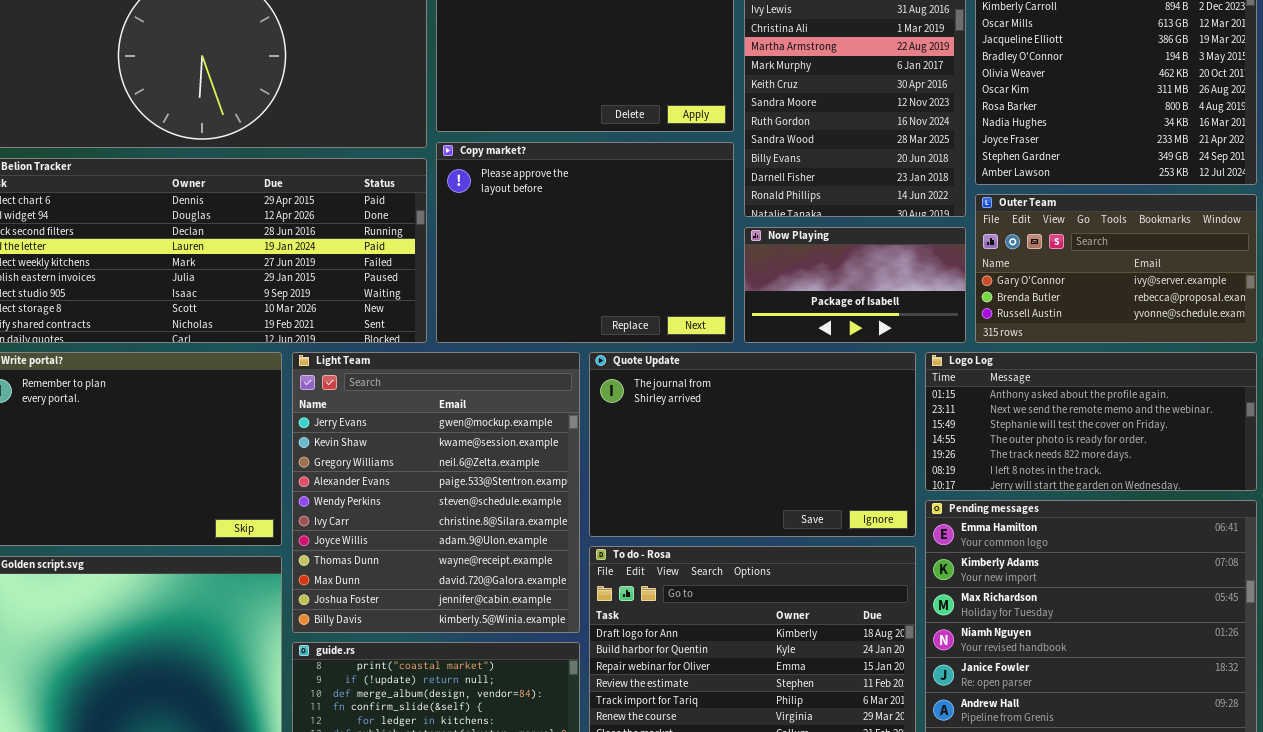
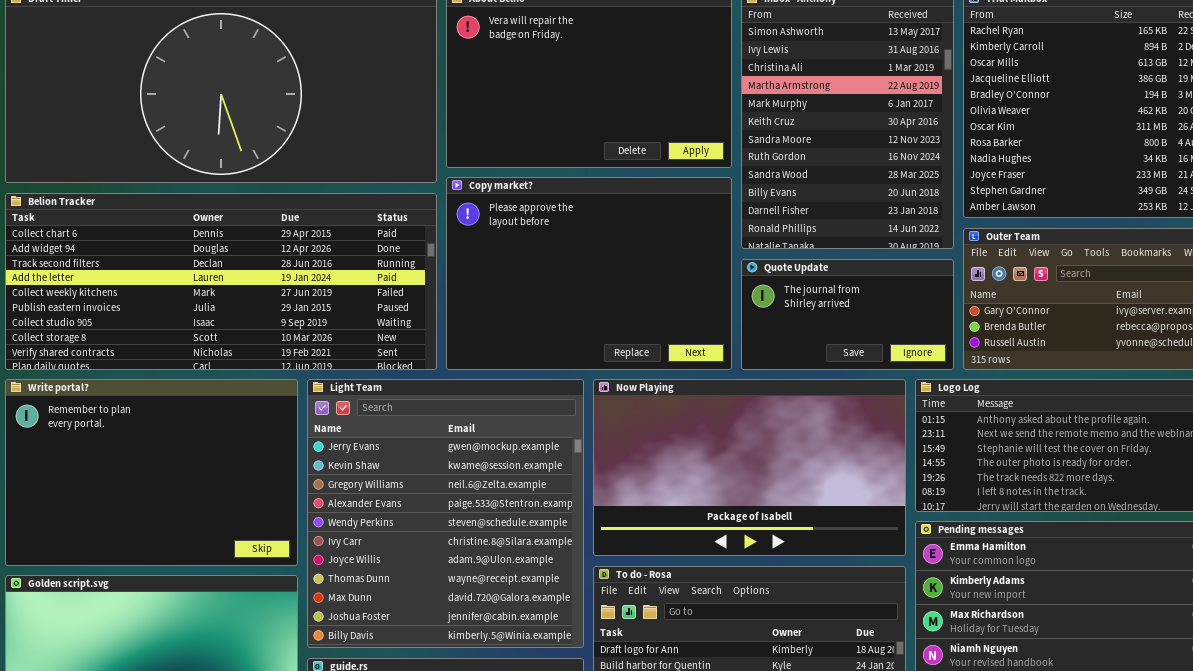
Now Playing: [744,227,966,343] -> [593,379,906,556], moved, resized
Quote Update: [589,352,916,537] -> [741,259,954,370], moved, resized

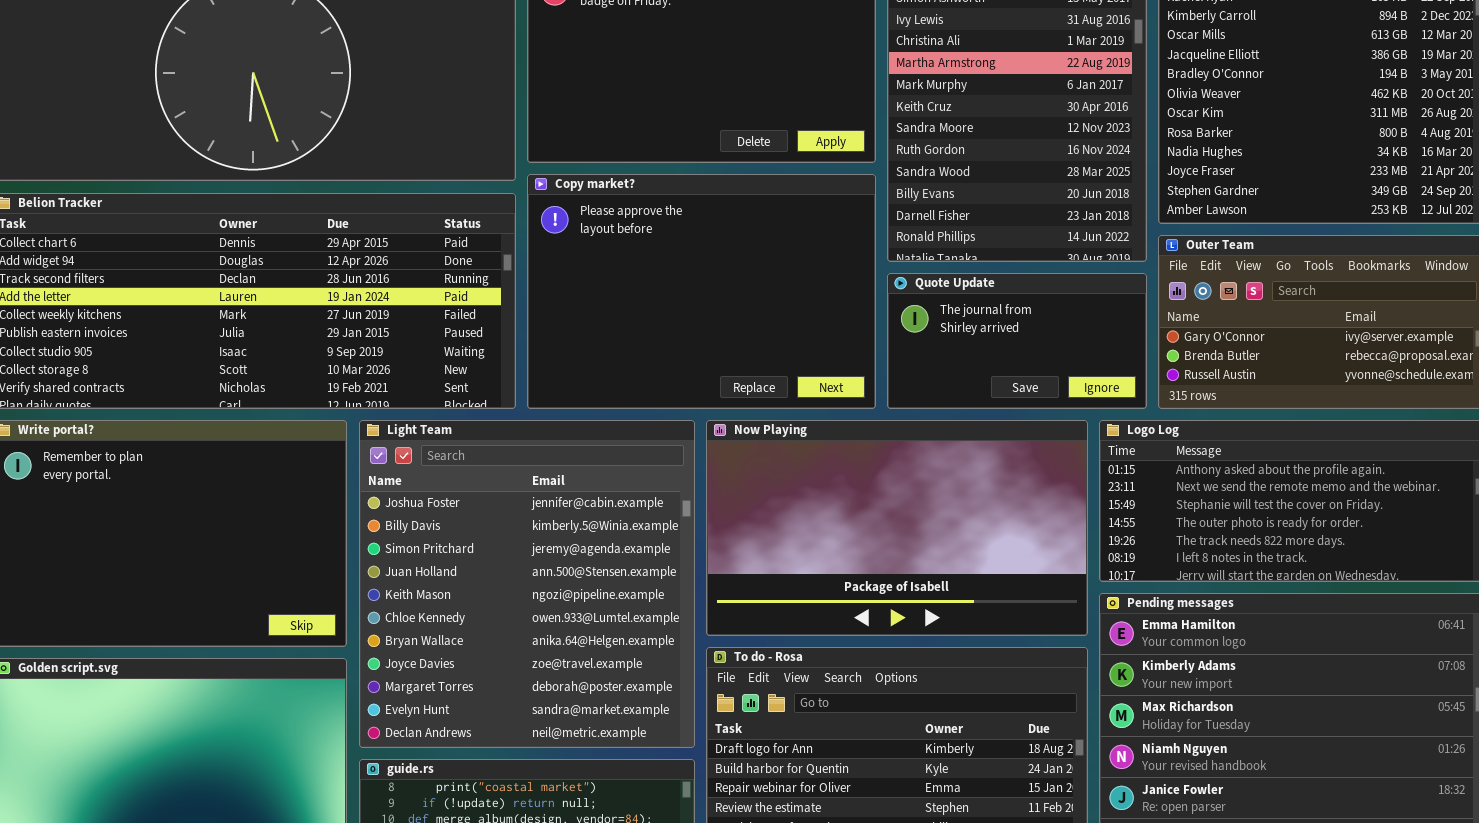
Light Team: [307,379,584,648] -> [359,420,695,748], scrolled down 9 rows

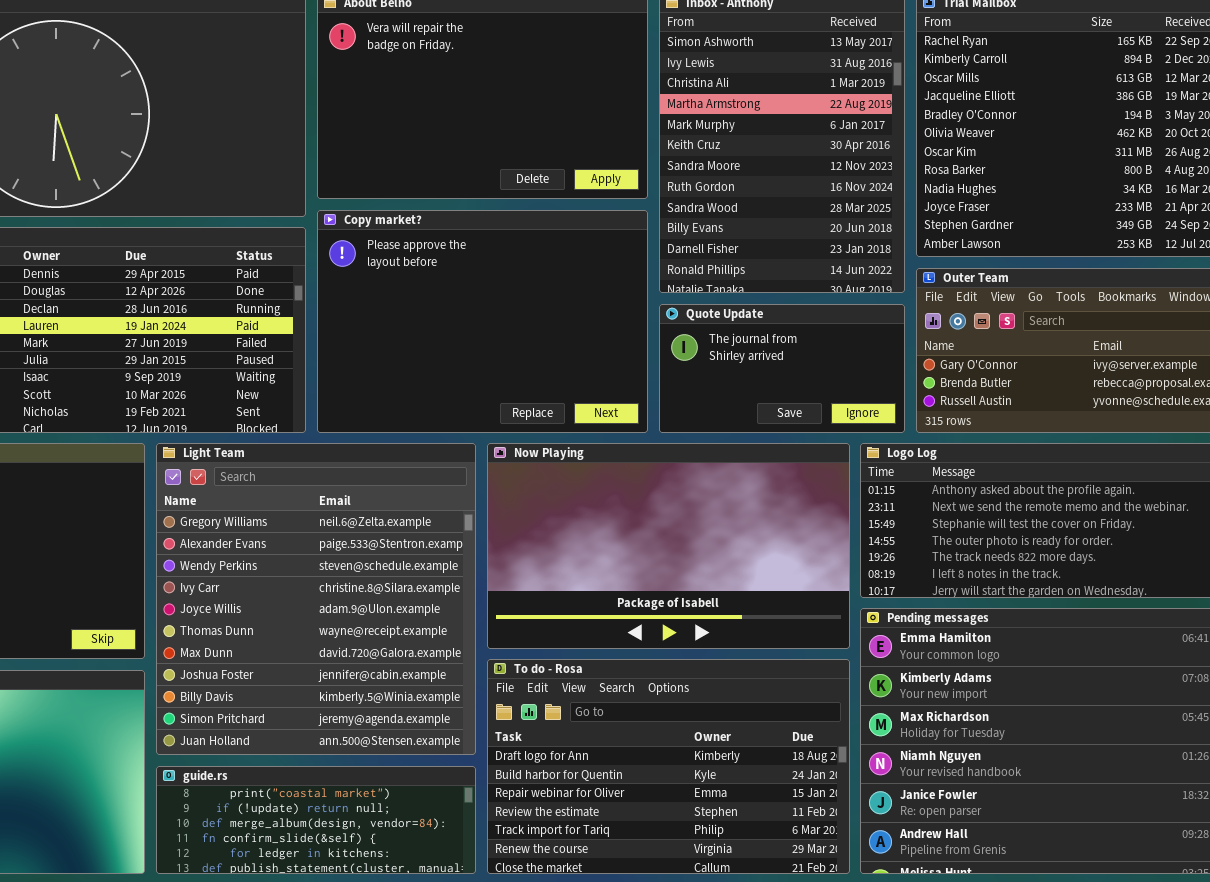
Light Team: [359,420,695,748] -> [156,443,476,755], scrolled up 7 rows

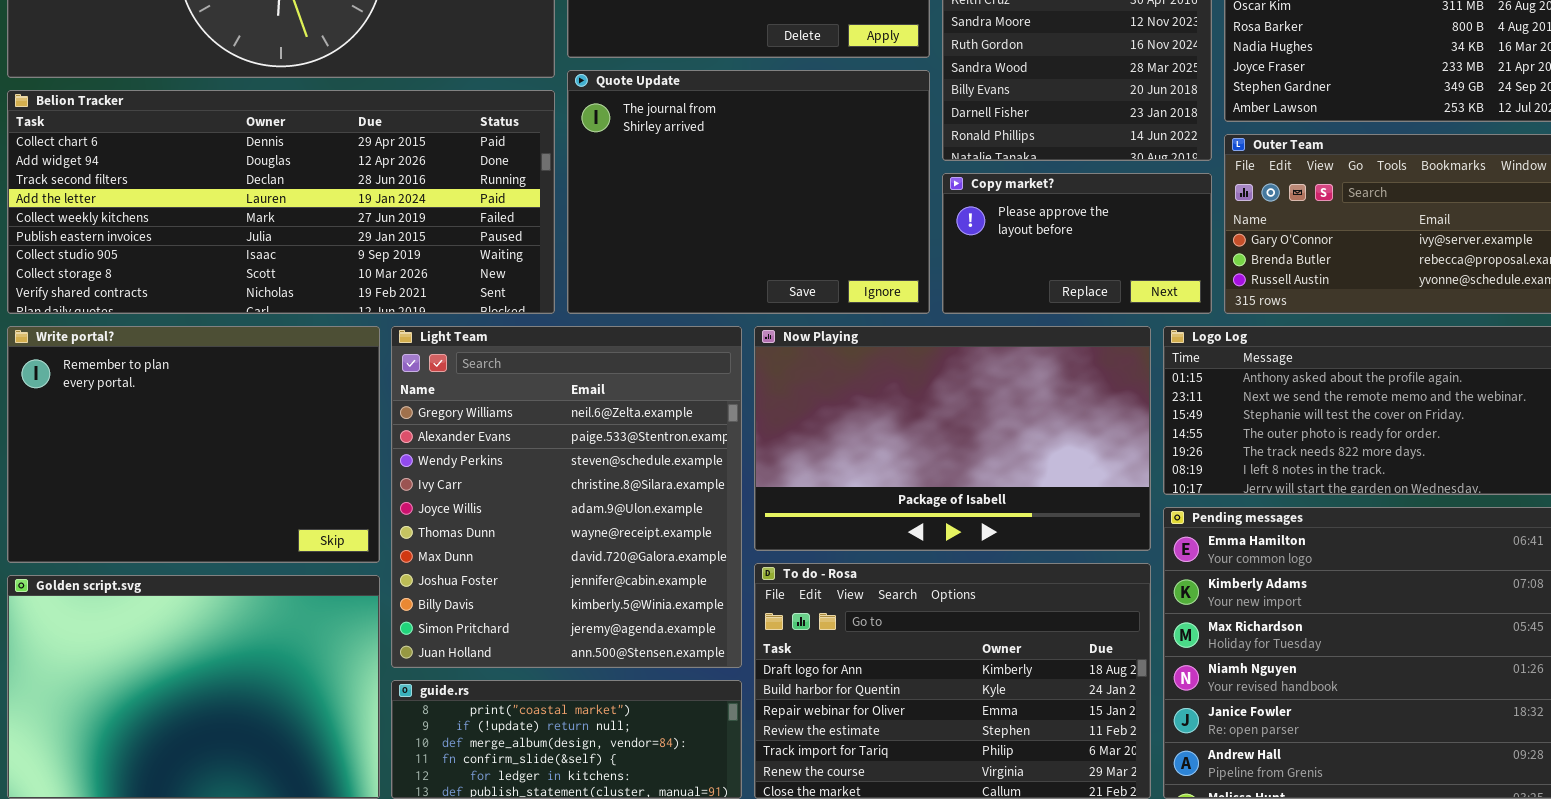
Copy market?: [317,210,648,433] -> [942,173,1212,314], moved, resized
Quote Update: [659,304,905,433] -> [567,70,930,314], moved, resized

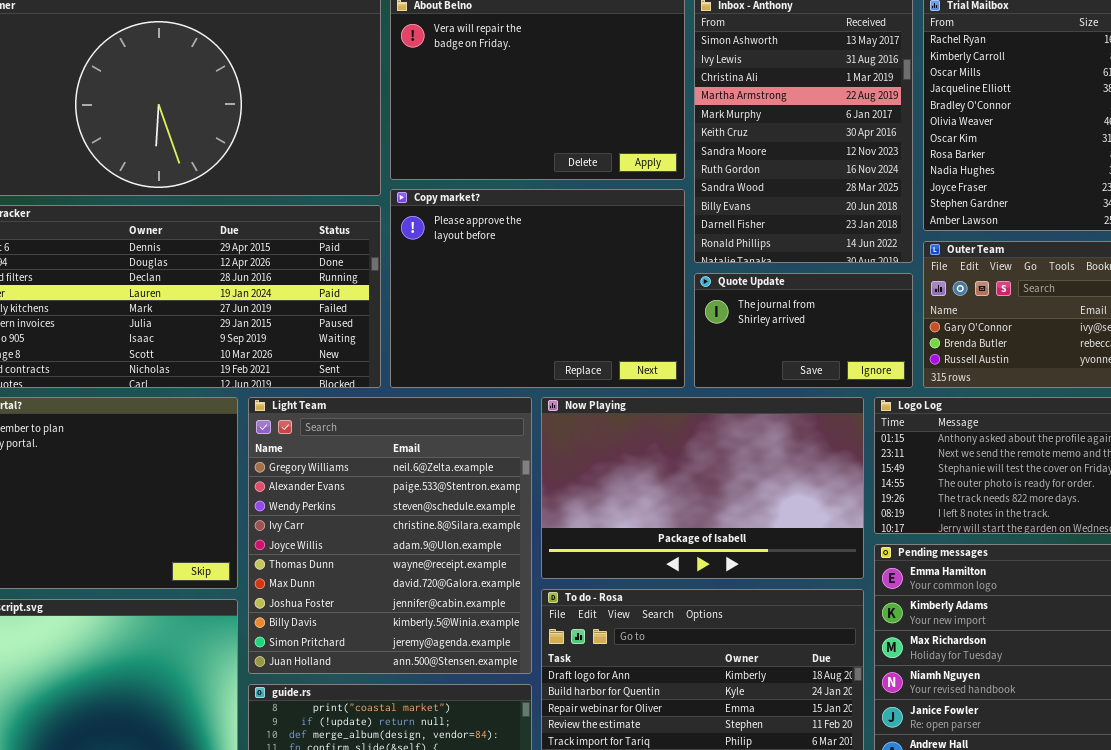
Quote Update: [567,70,930,314] -> [694,273,913,388], moved, resized
Copy market?: [942,173,1212,314] -> [390,189,685,388], moved, resized

